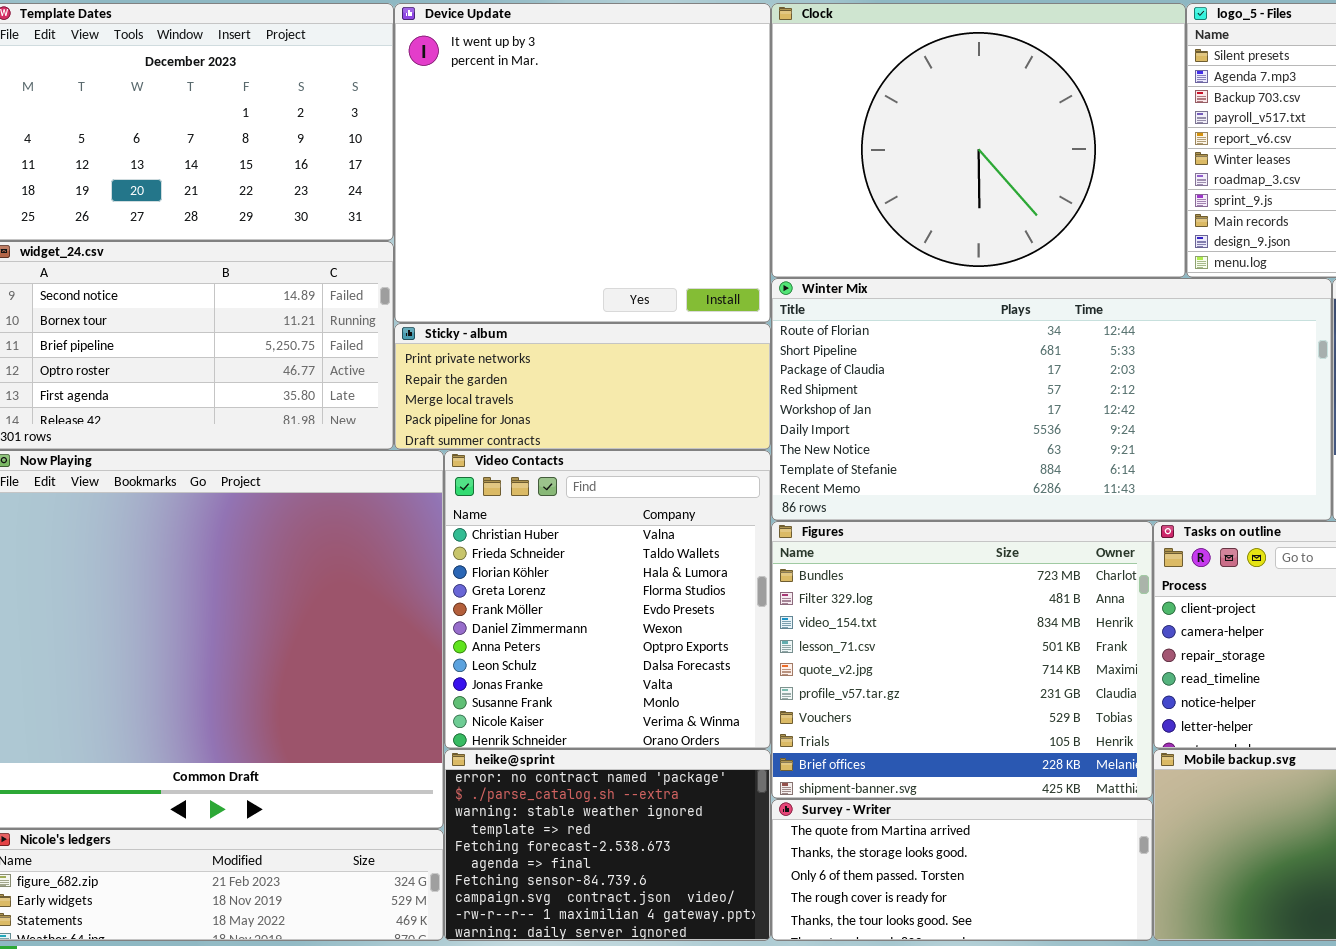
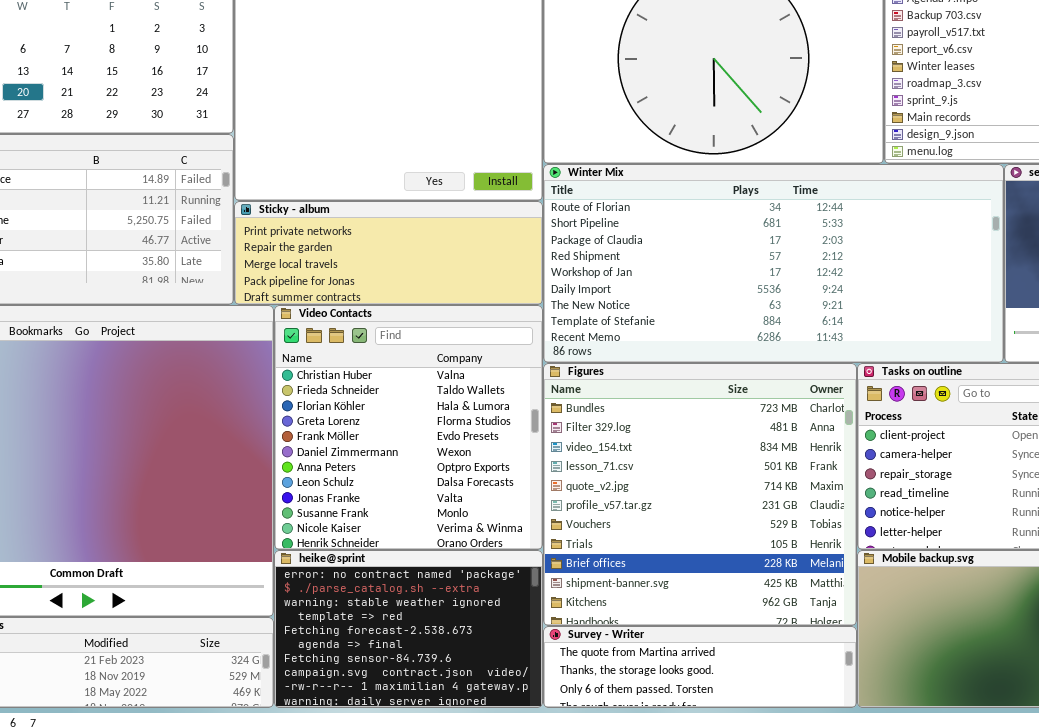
Figures: [771,521,1153,799] -> [543,363,857,626], resized
Survey - Writer: [771,799,1153,941] -> [543,626,857,708], resized

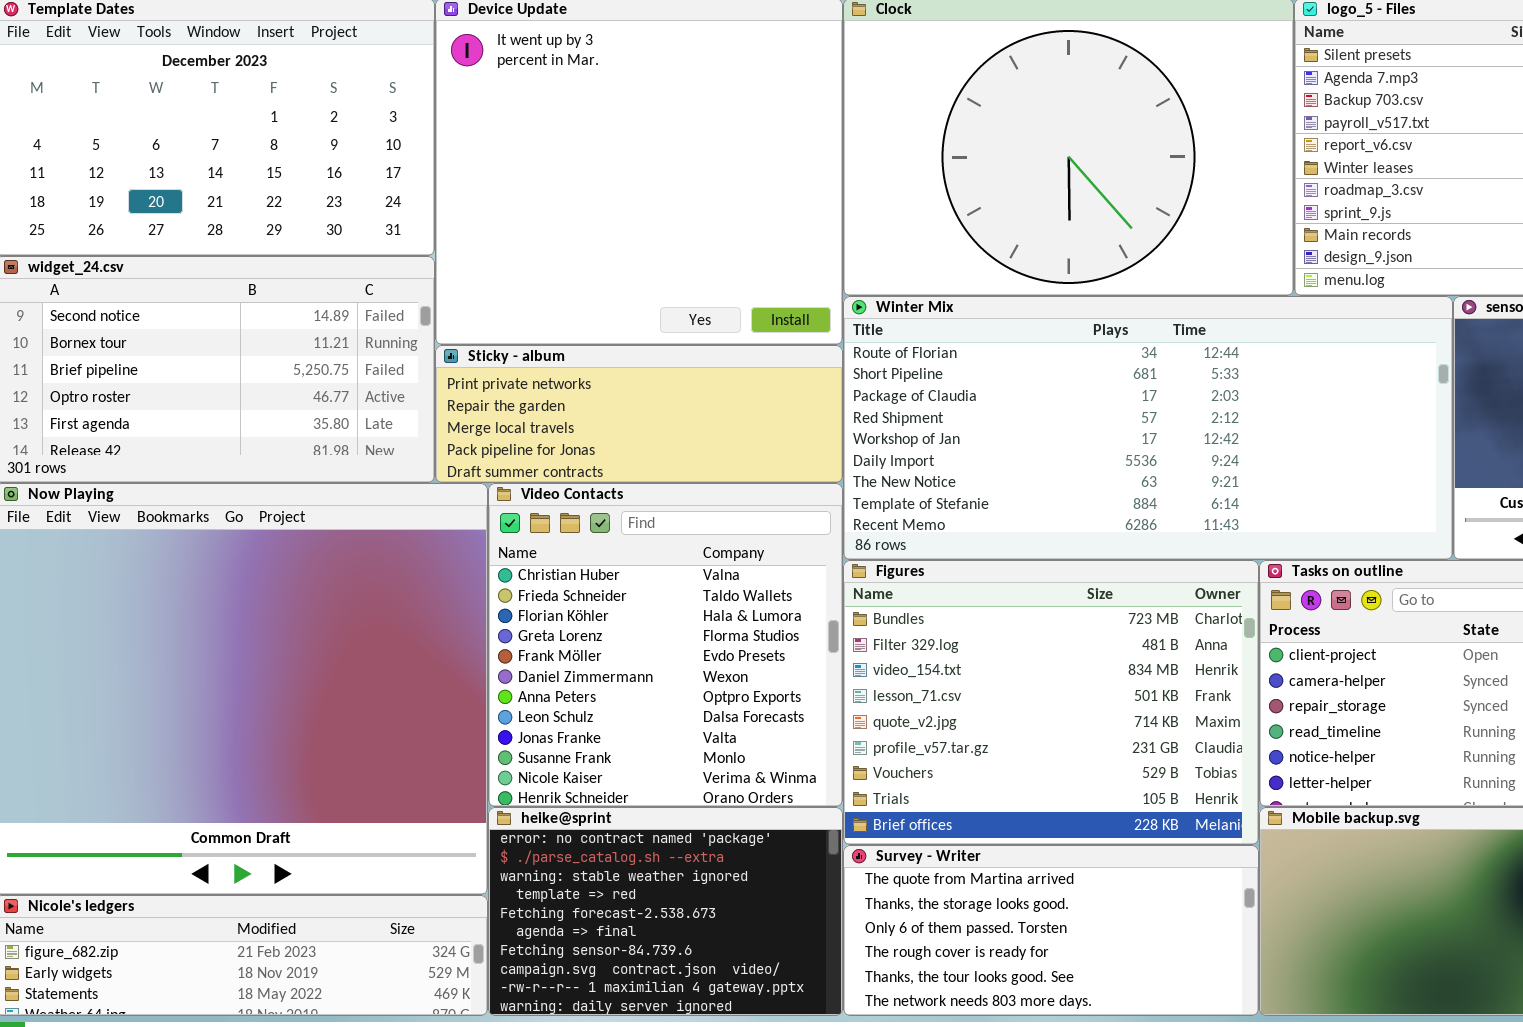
Figures: [543,363,857,626] -> [843,560,1259,845], resized
Survey - Writer: [543,626,857,708] -> [843,845,1259,1016], resized

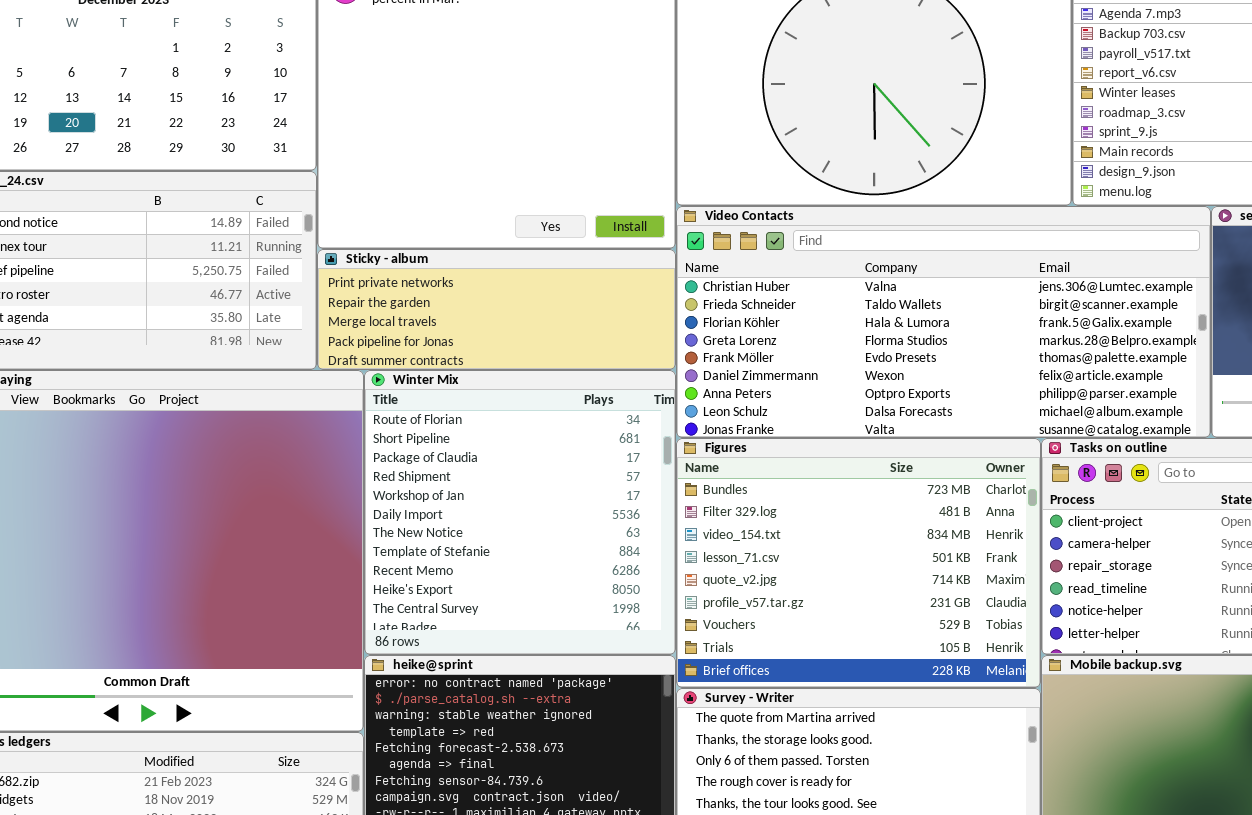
Winter Mix: [843,296,1453,560] -> [364,370,676,655], moved, resized
Video Contacts: [488,483,843,807] -> [676,206,1211,438], moved, resized

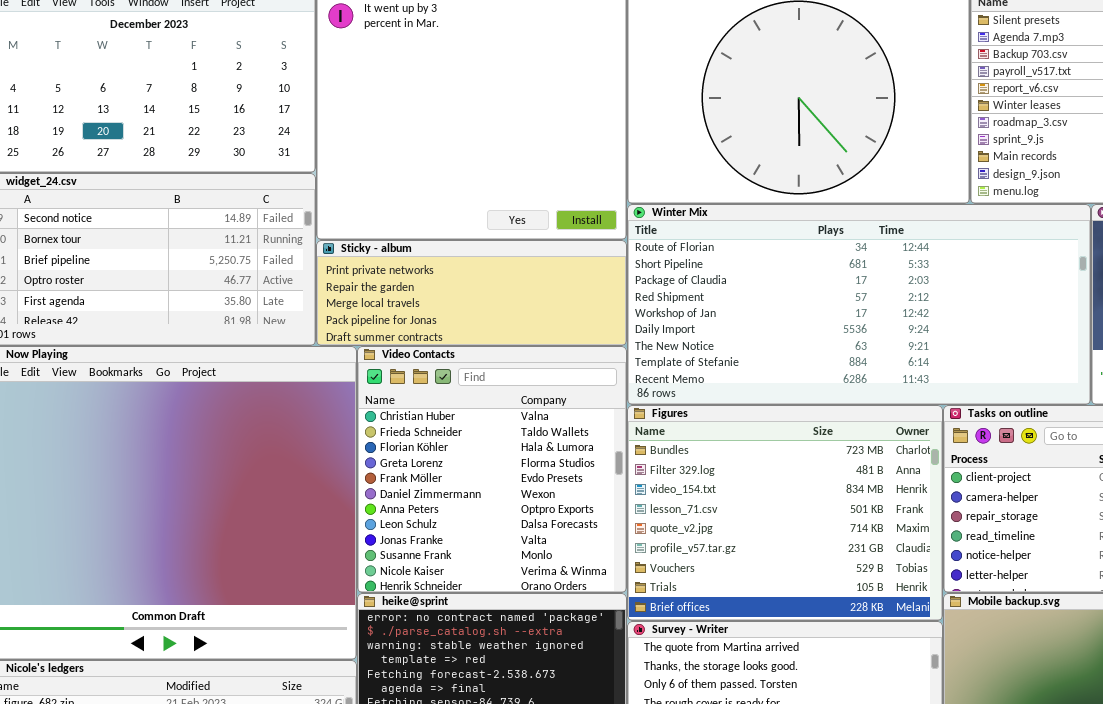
Video Contacts: [676,206,1211,438] -> [357,346,627,593], moved, resized
Winter Mix: [364,370,676,655] -> [627,204,1091,405], moved, resized

